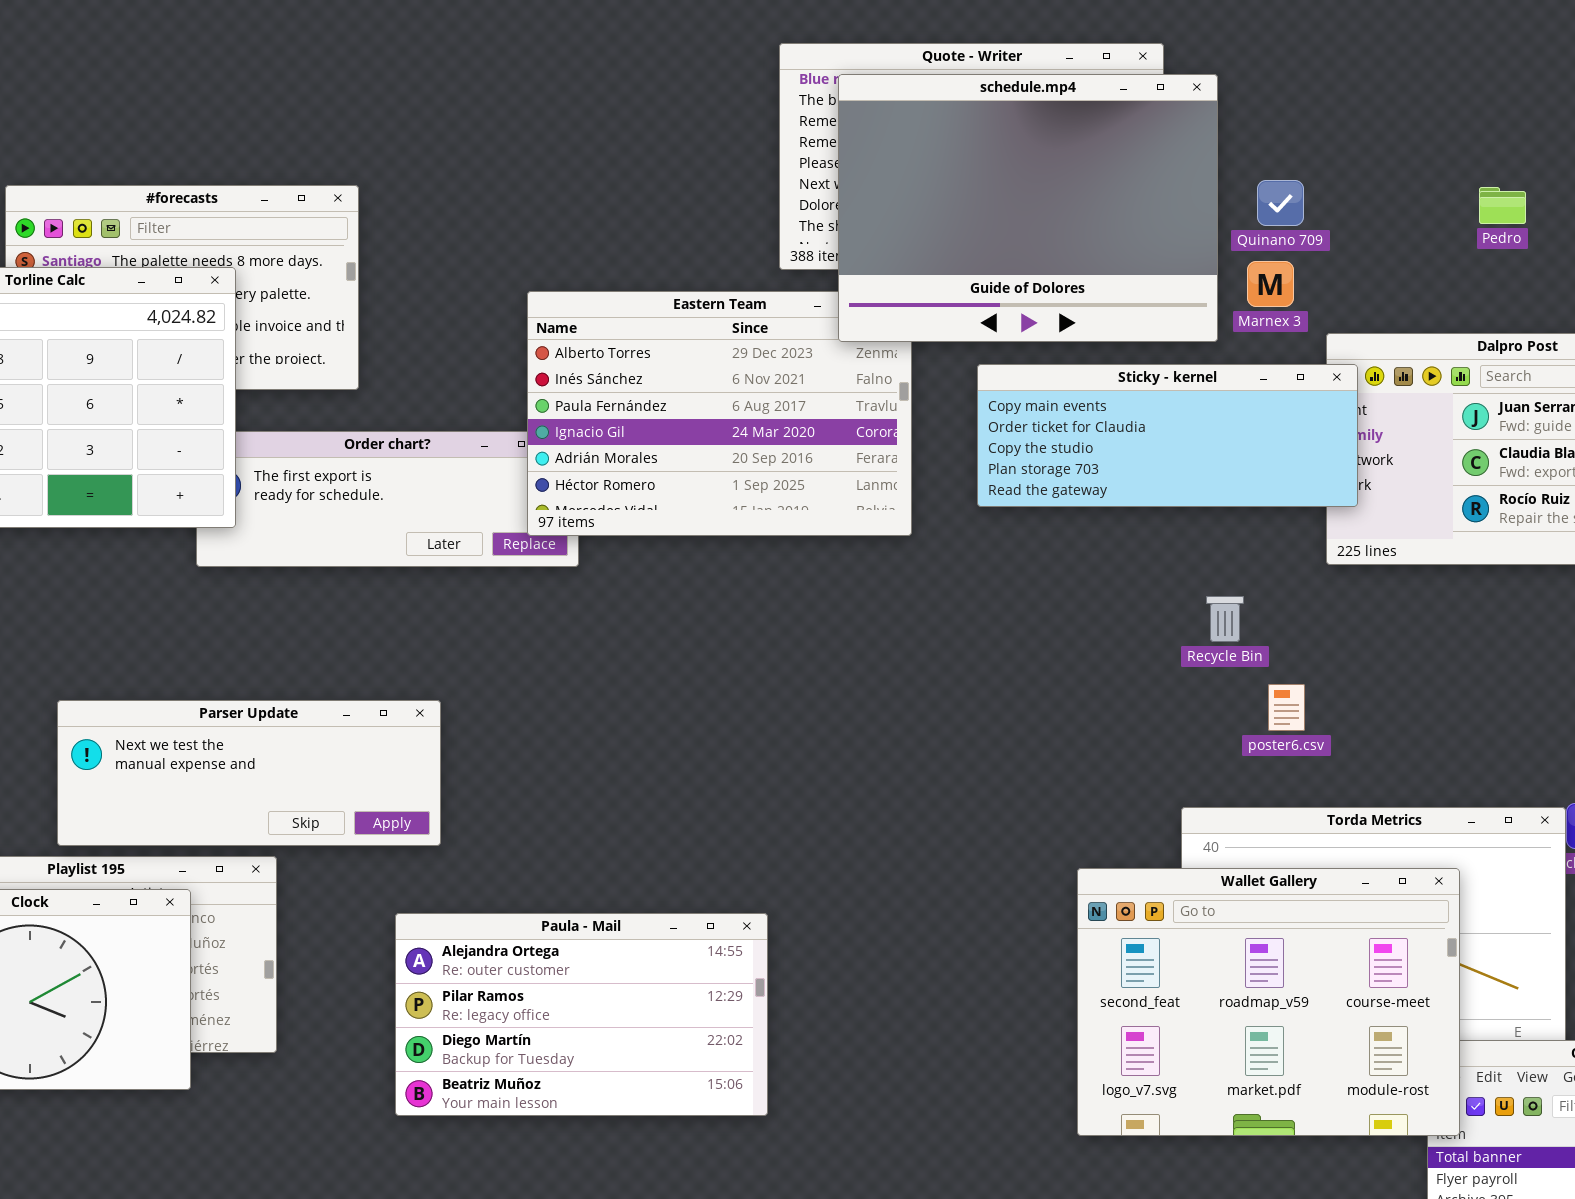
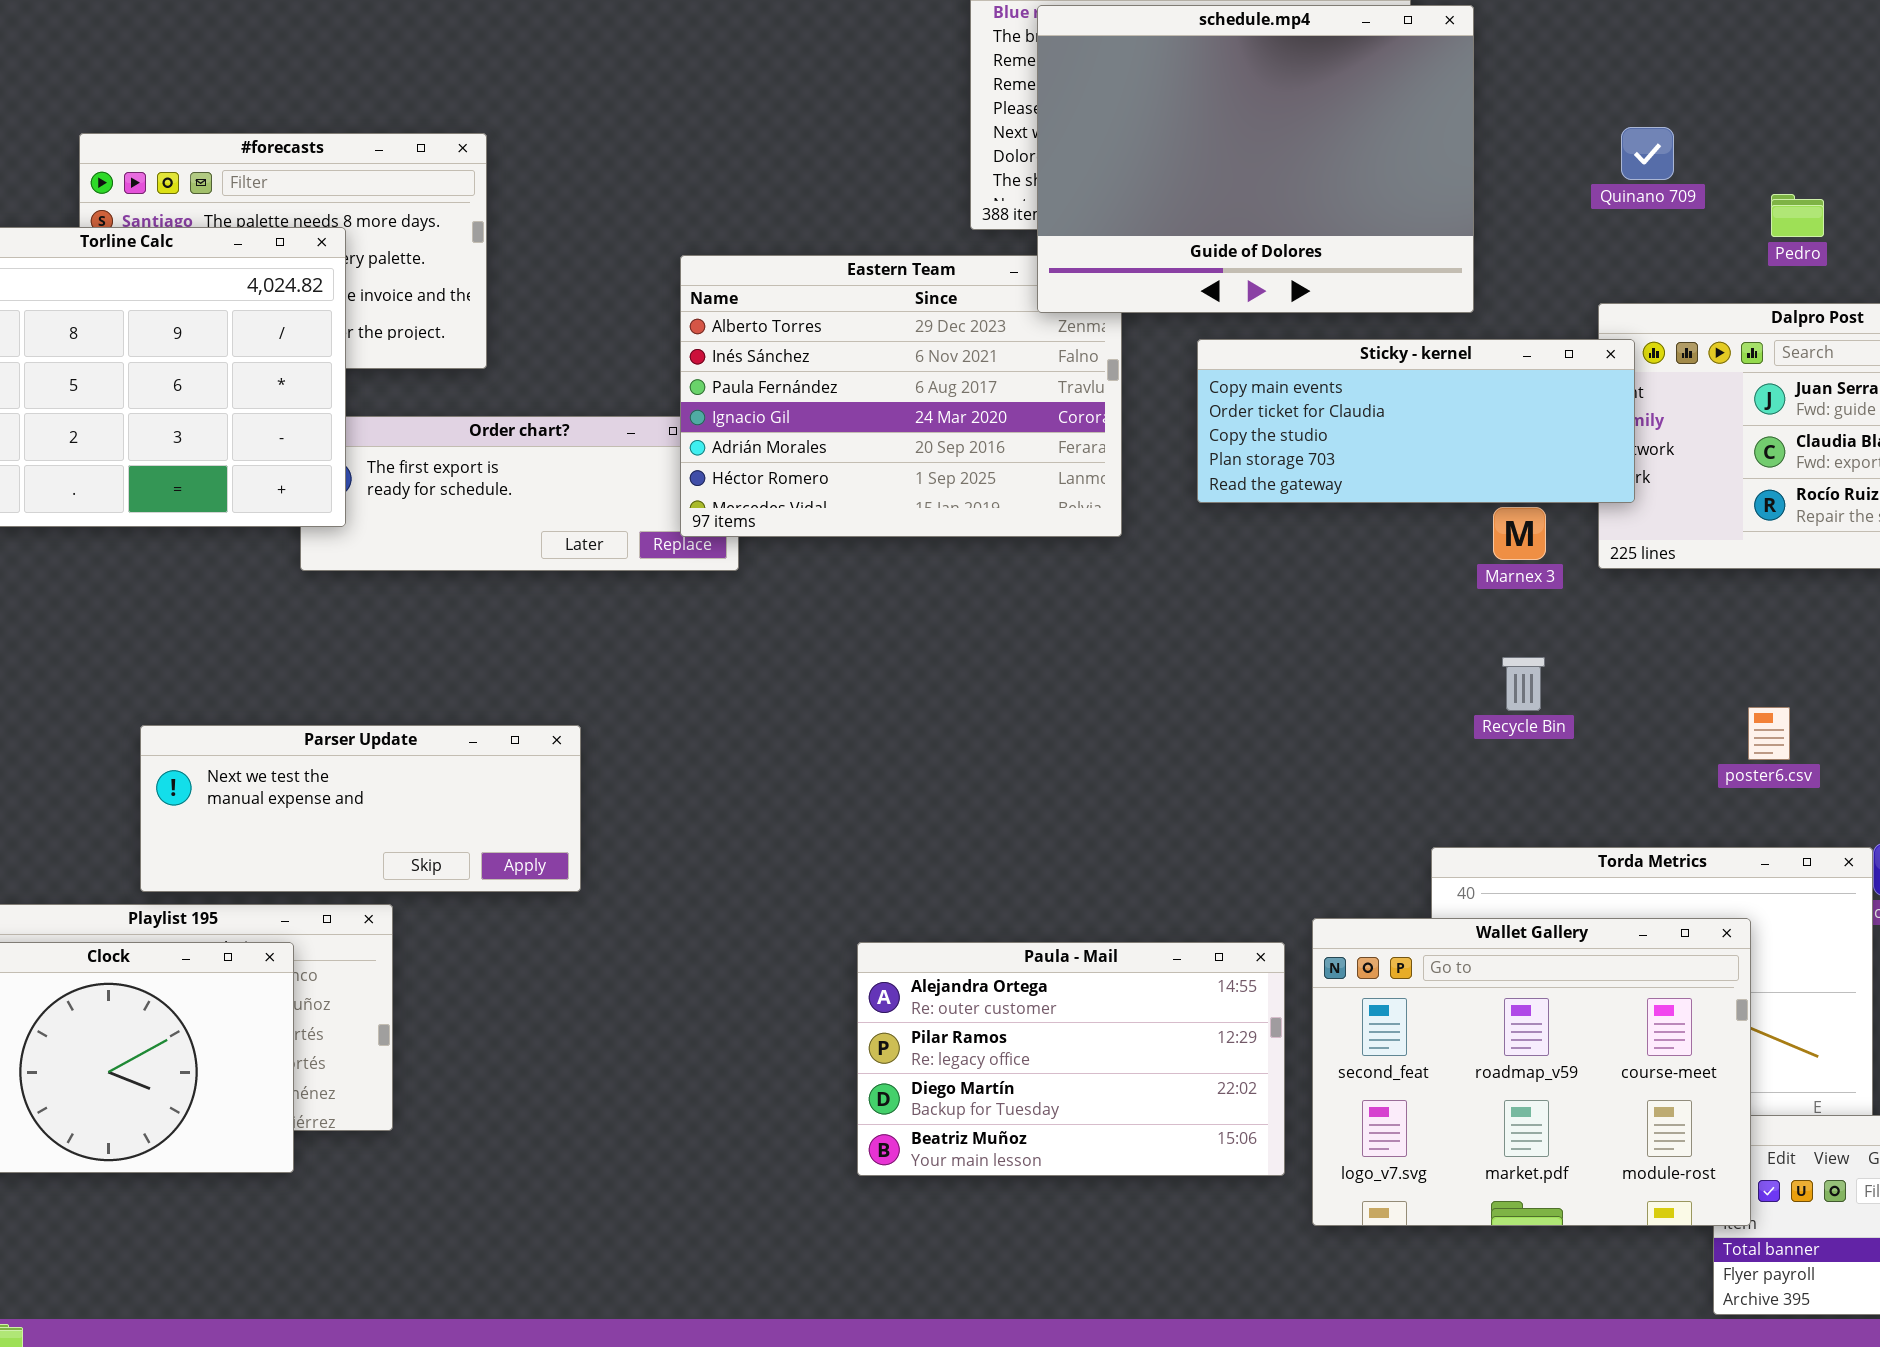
Quinano 709: [1257,180,1304,226] -> [1621,127,1674,180], moved
Pedro: [1479,187,1526,224] -> [1771,194,1824,237], moved
Marnex 3: [1247,261,1294,307] -> [1493,507,1546,560], moved
Recycle Bin: [1206,596,1244,642] -> [1502,657,1545,711], moved
poster6.csv: [1268,684,1305,731] -> [1748,707,1790,760], moved
Paula - Mail: [395,913,768,1116] -> [857,942,1285,1176], moved

